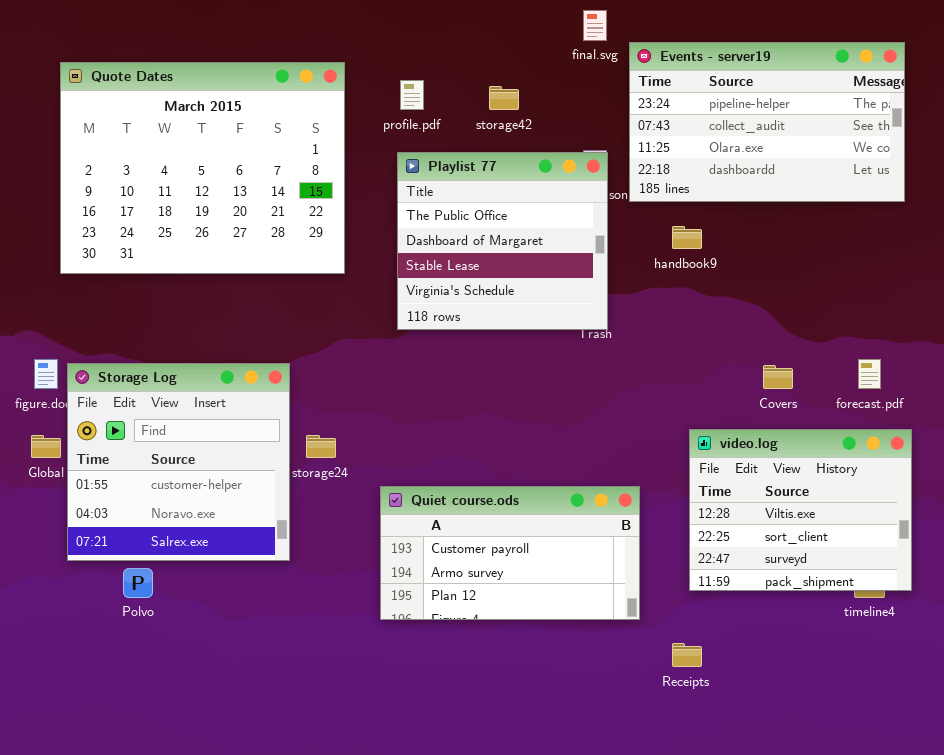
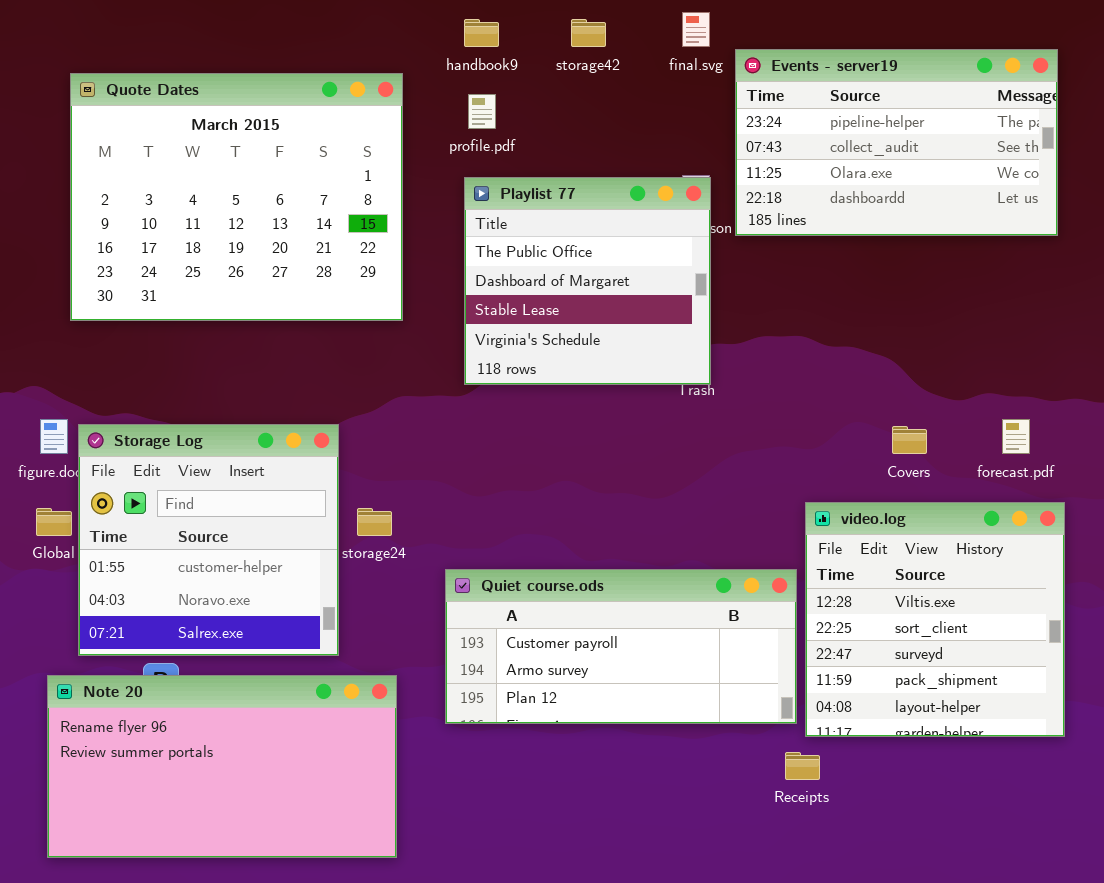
storage42: [489,86,519,110] -> [571,19,606,47], moved
handbook9: [672,226,702,249] -> [464,19,499,47], moved
video.log: [689,429,912,591] -> [805,502,1065,737], resized
Quiet course.ods: [380,486,640,620] -> [445,569,797,724], resized
Note 20: none -> [47,675,397,858], opened

